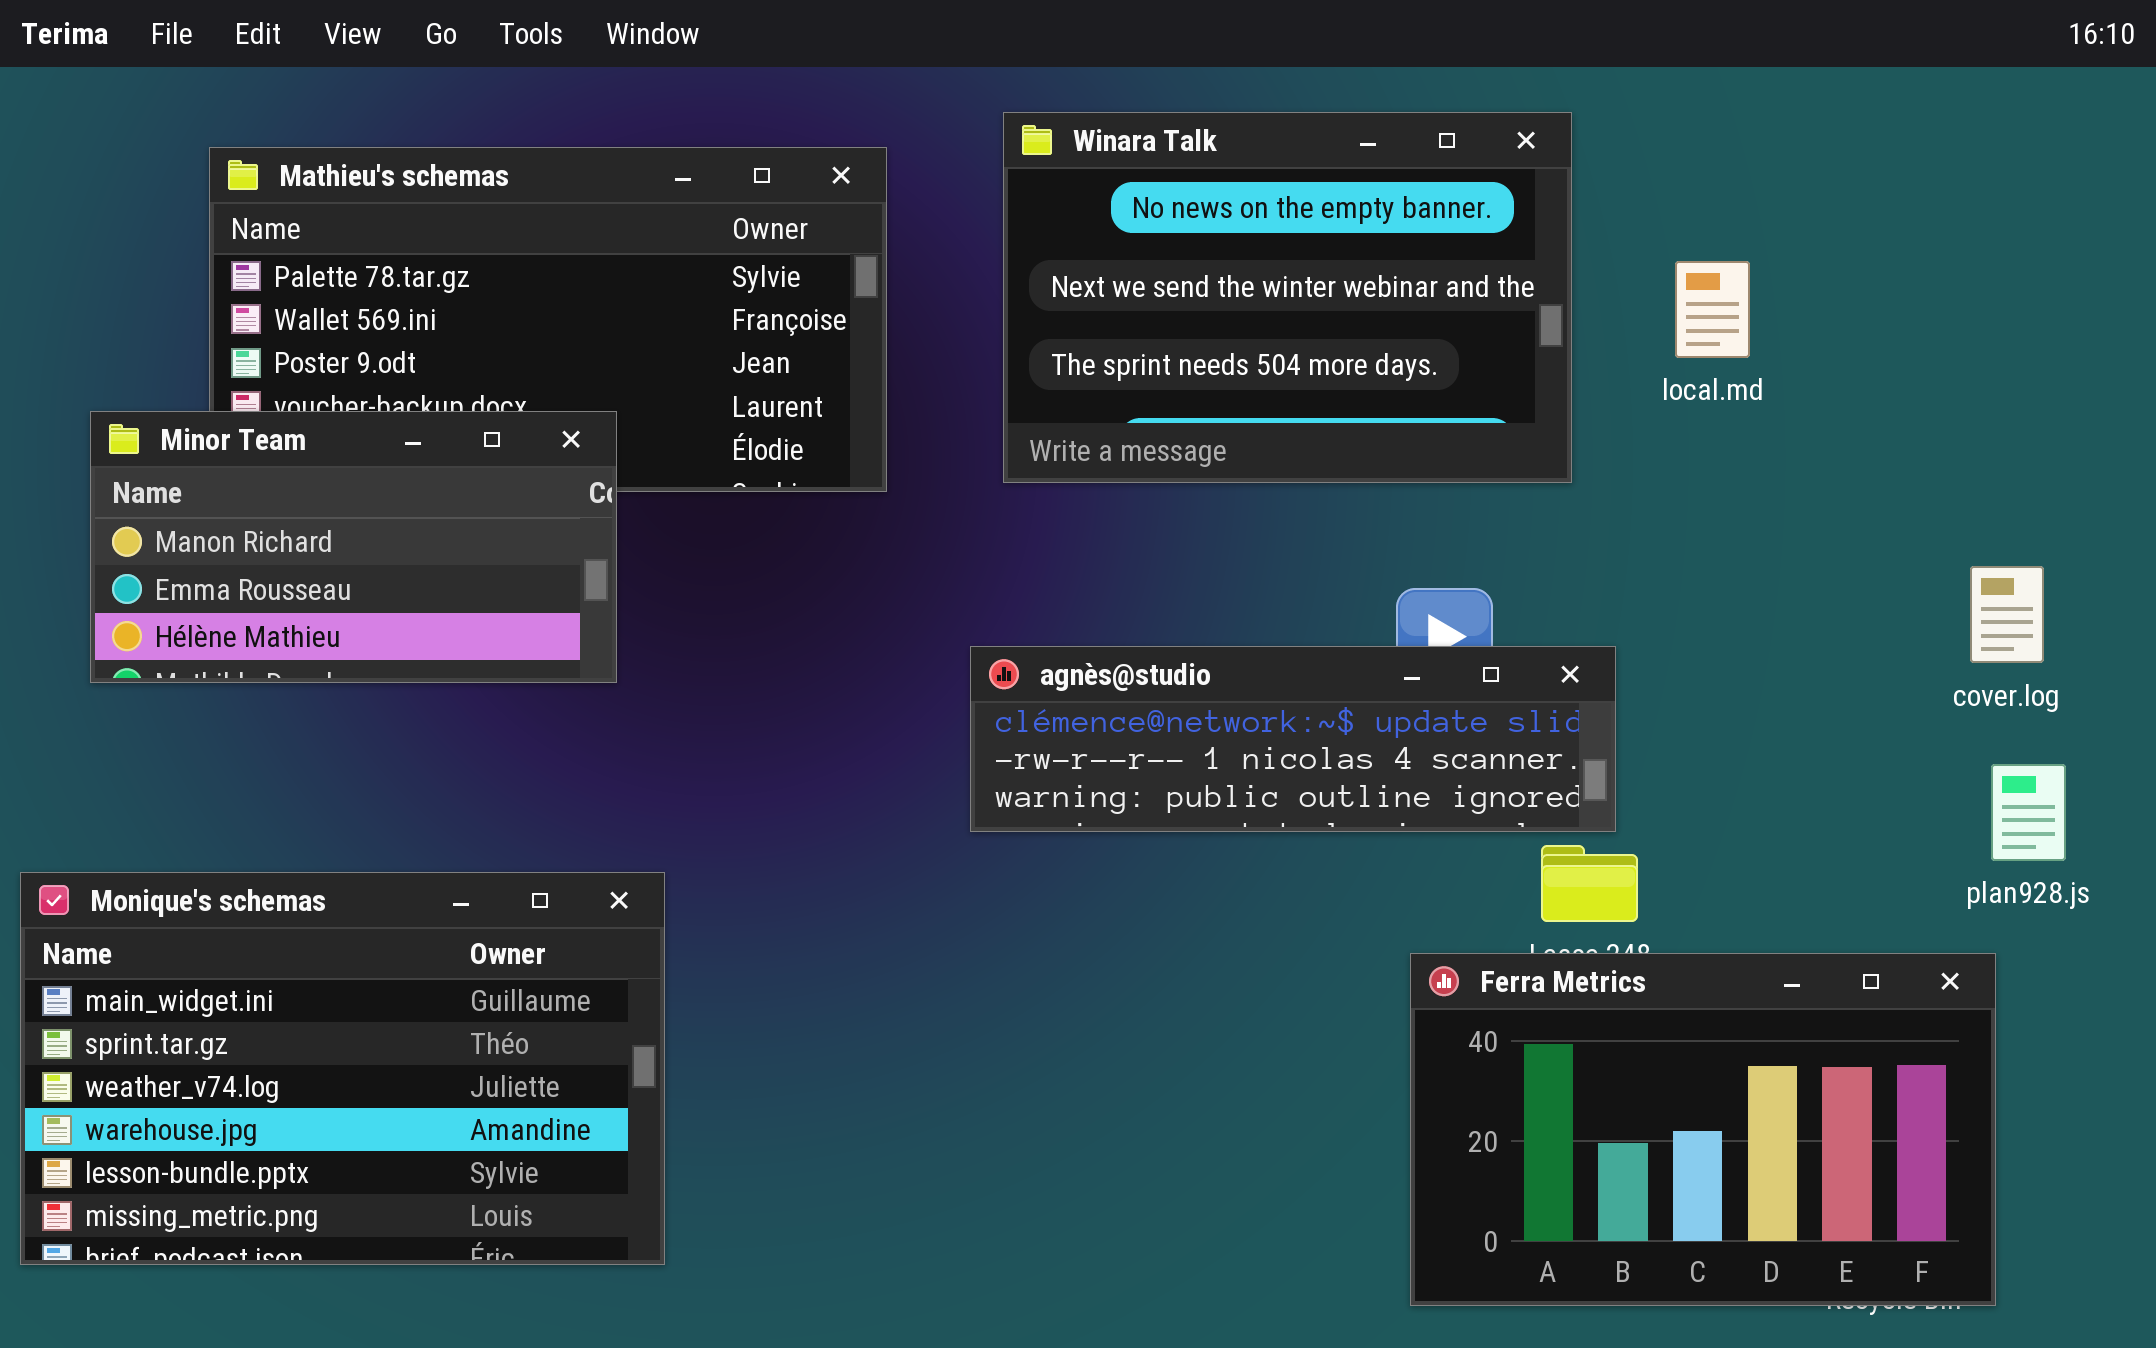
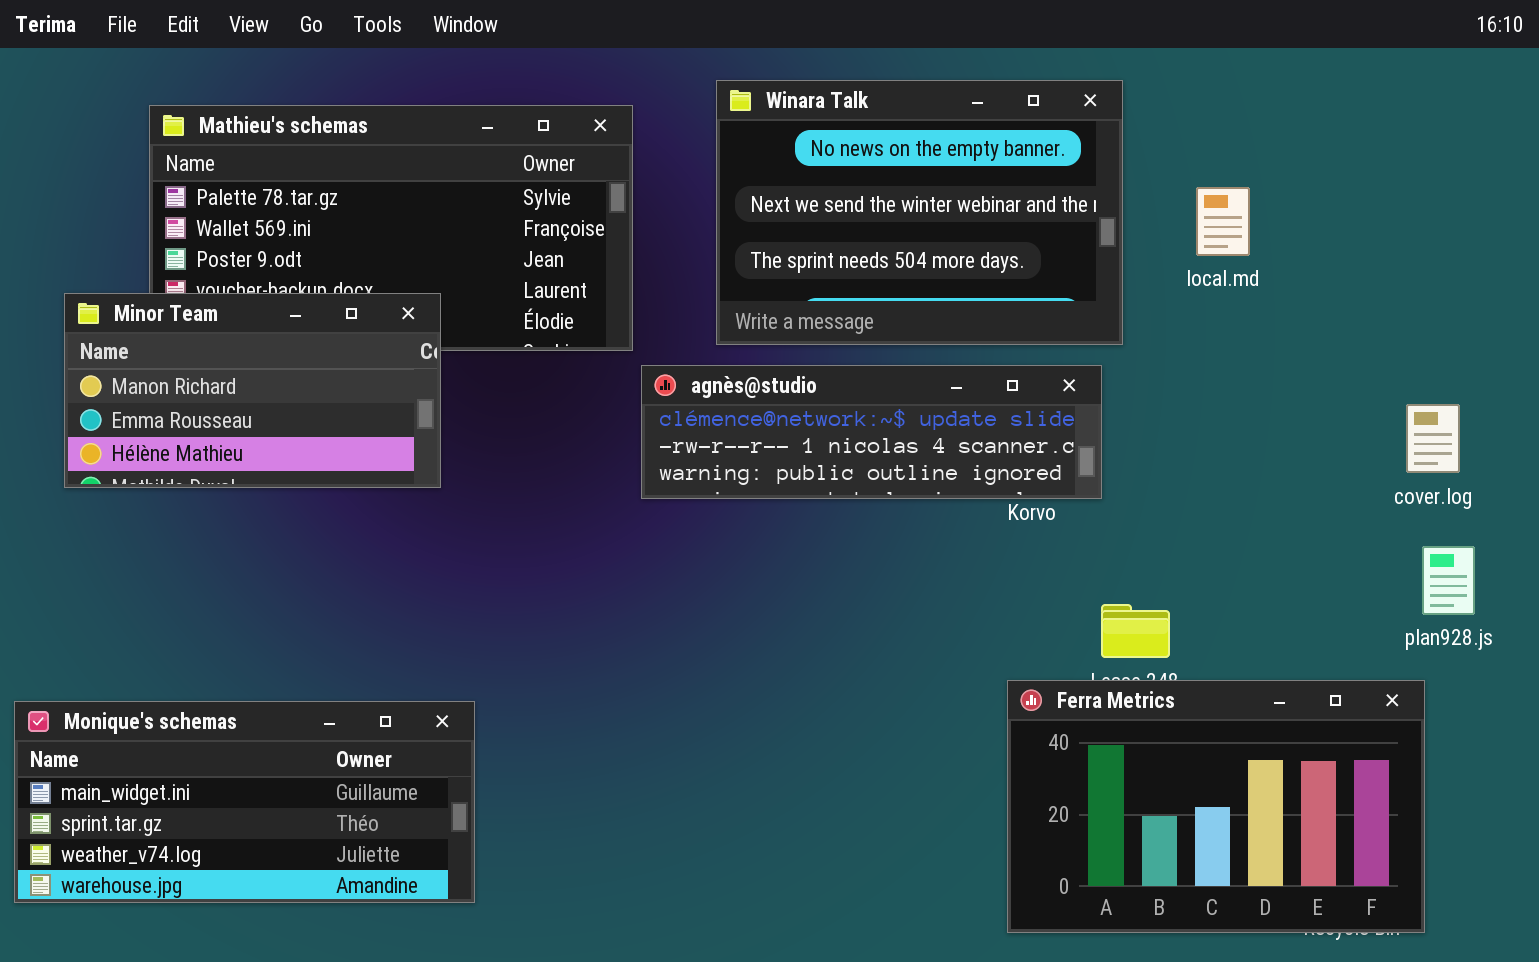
agnès@studio: [970,646,1616,832] -> [641,365,1102,499], moved
Monique's schemas: [20,872,665,1265] -> [14,701,475,903], resized

